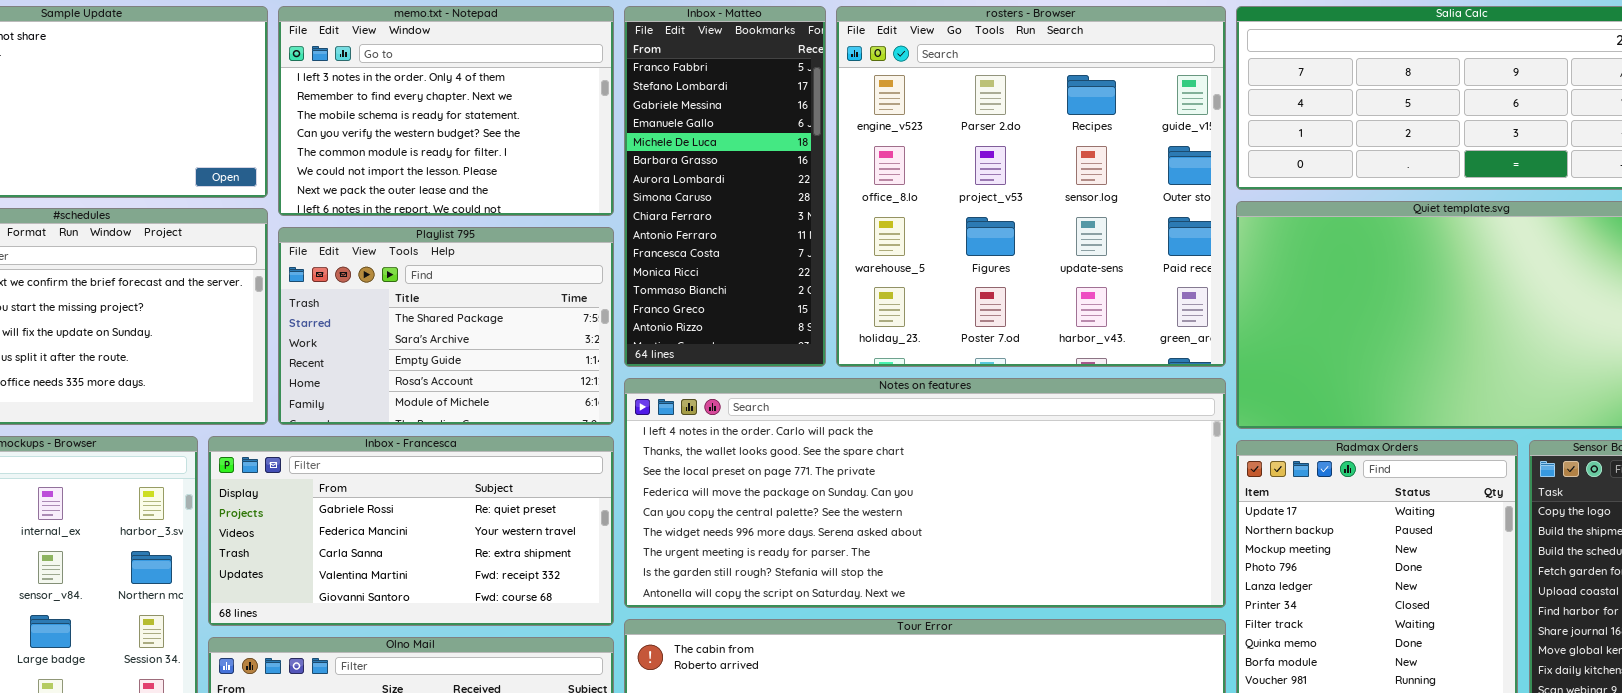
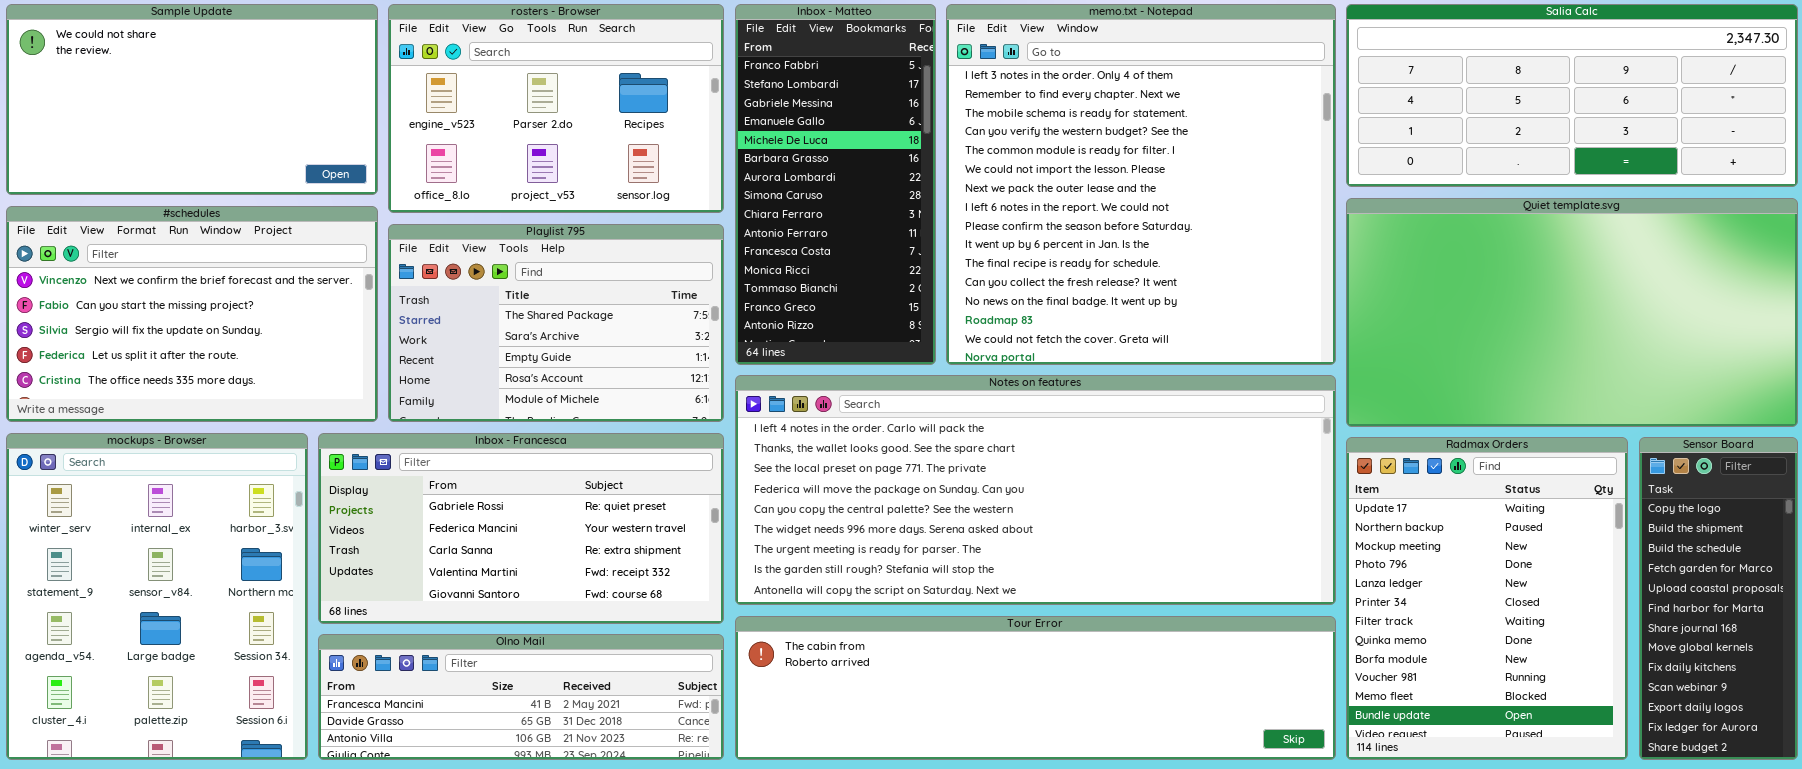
memo.txt - Notepad: [278,6,614,216] -> [946,4,1336,365], moved, resized
rosters - Browser: [836,6,1226,367] -> [388,4,724,213], moved, resized

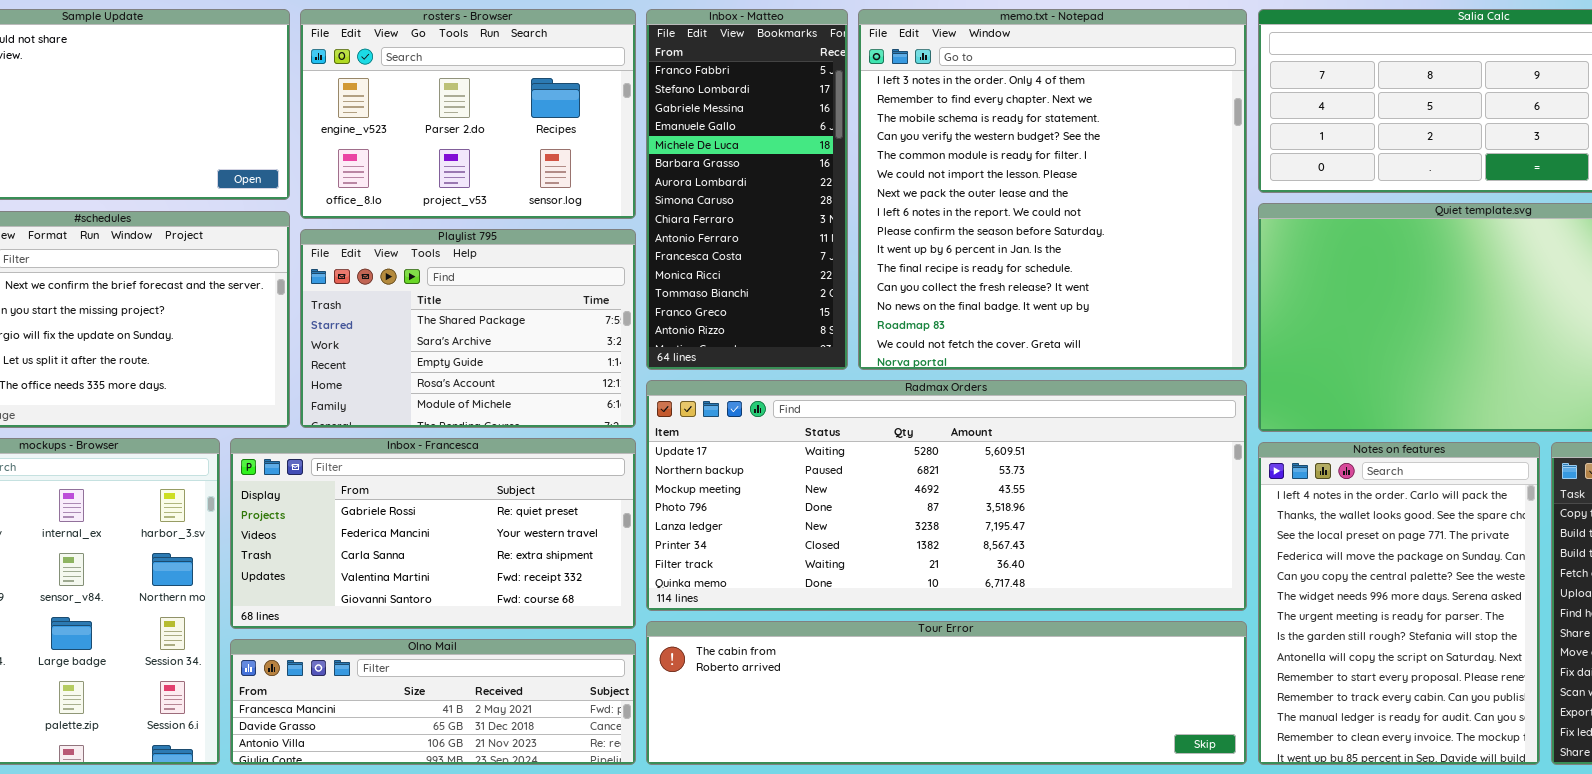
Notes on features: [735,375,1336,605] -> [1258,442,1540,765], moved, resized
Radmax Orders: [1346,437,1628,760] -> [646,380,1247,611], moved, resized

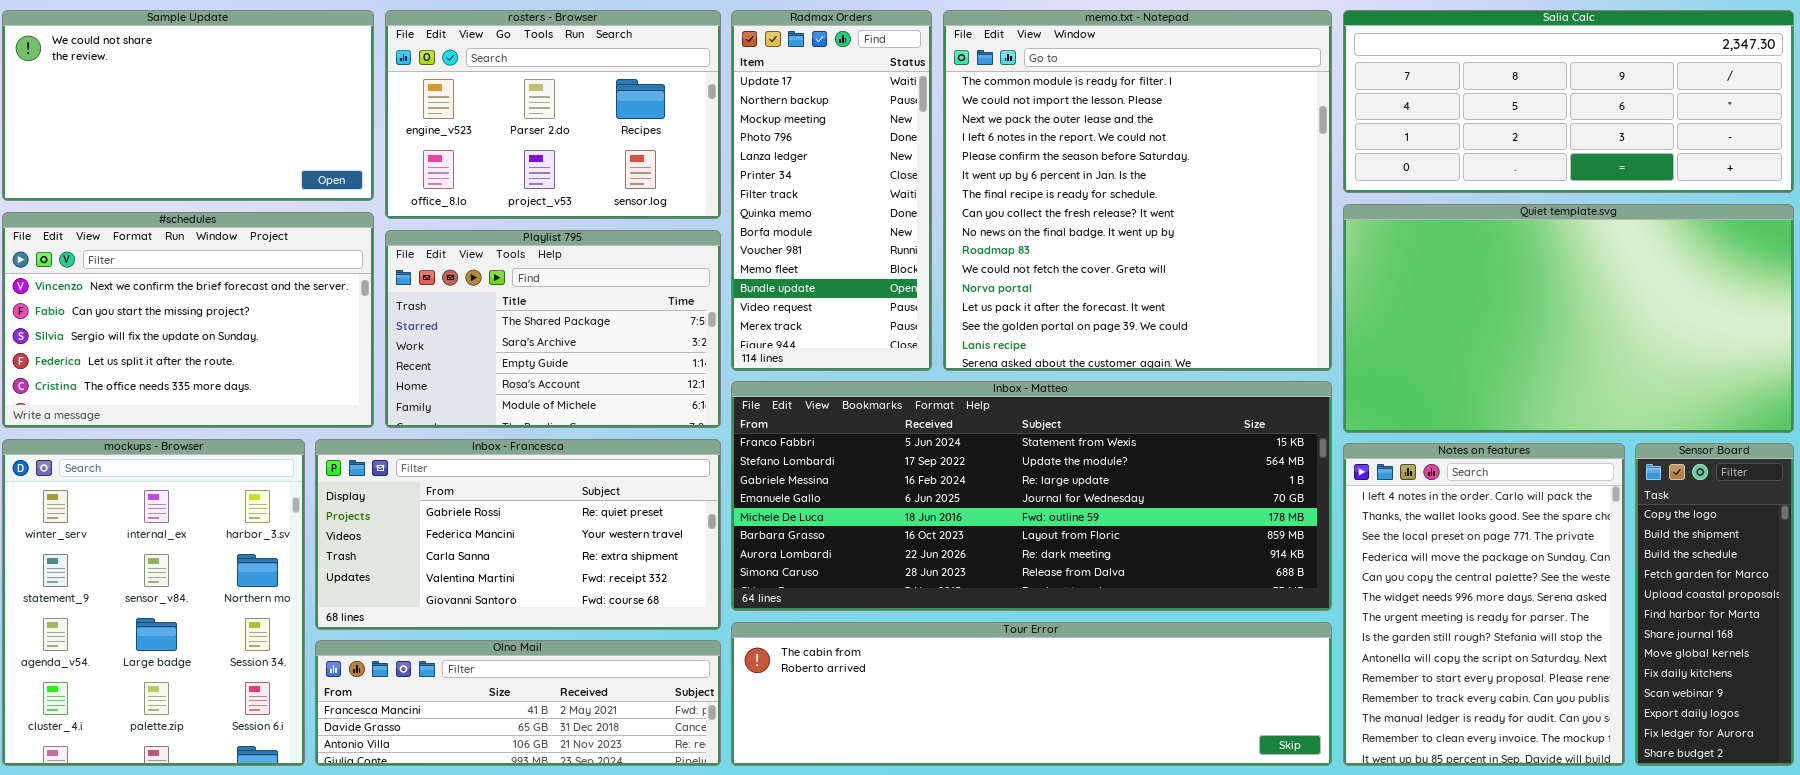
Inbox - Matteo: [646,9,848,370] -> [731,381,1332,611], moved, resized
memo.txt - Notepad: [858,9,1247,370] -> [943,10,1332,371], scrolled down 4 rows
Radmax Orders: [646,380,1247,611] -> [731,10,932,371], moved, resized

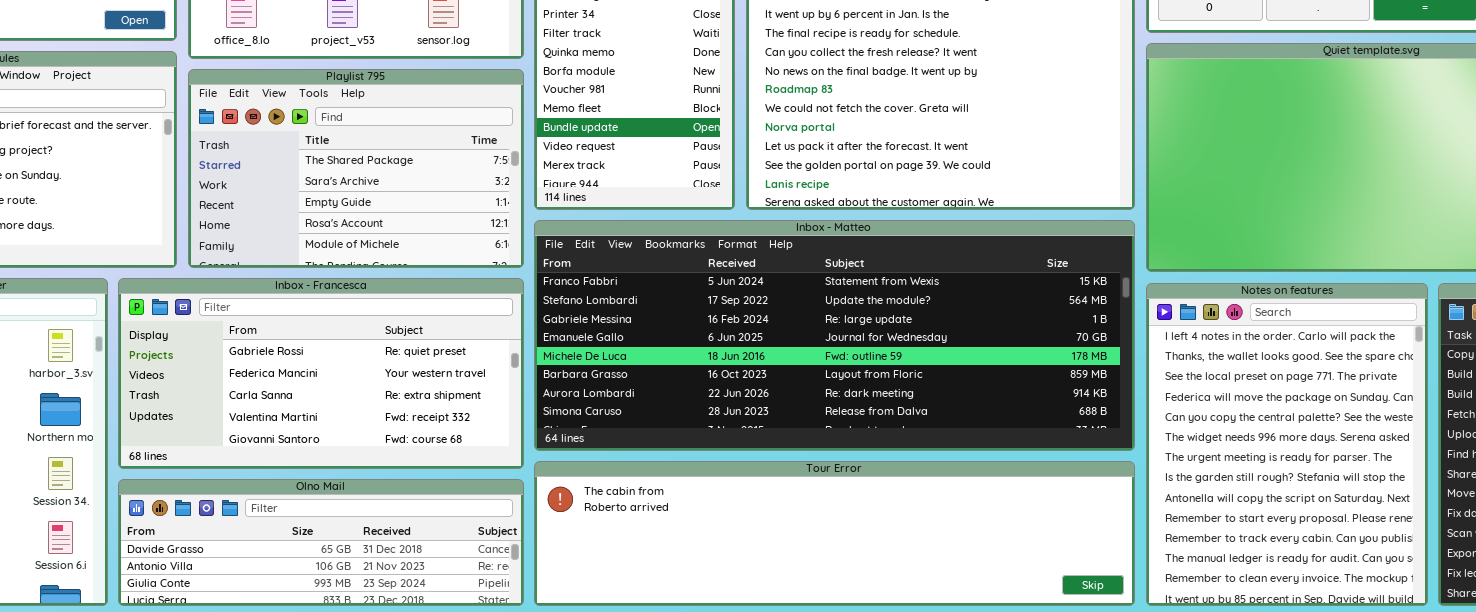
Olno Mail: [315,640,721,766] -> [118,479,524,606], scrolled down 1 row

